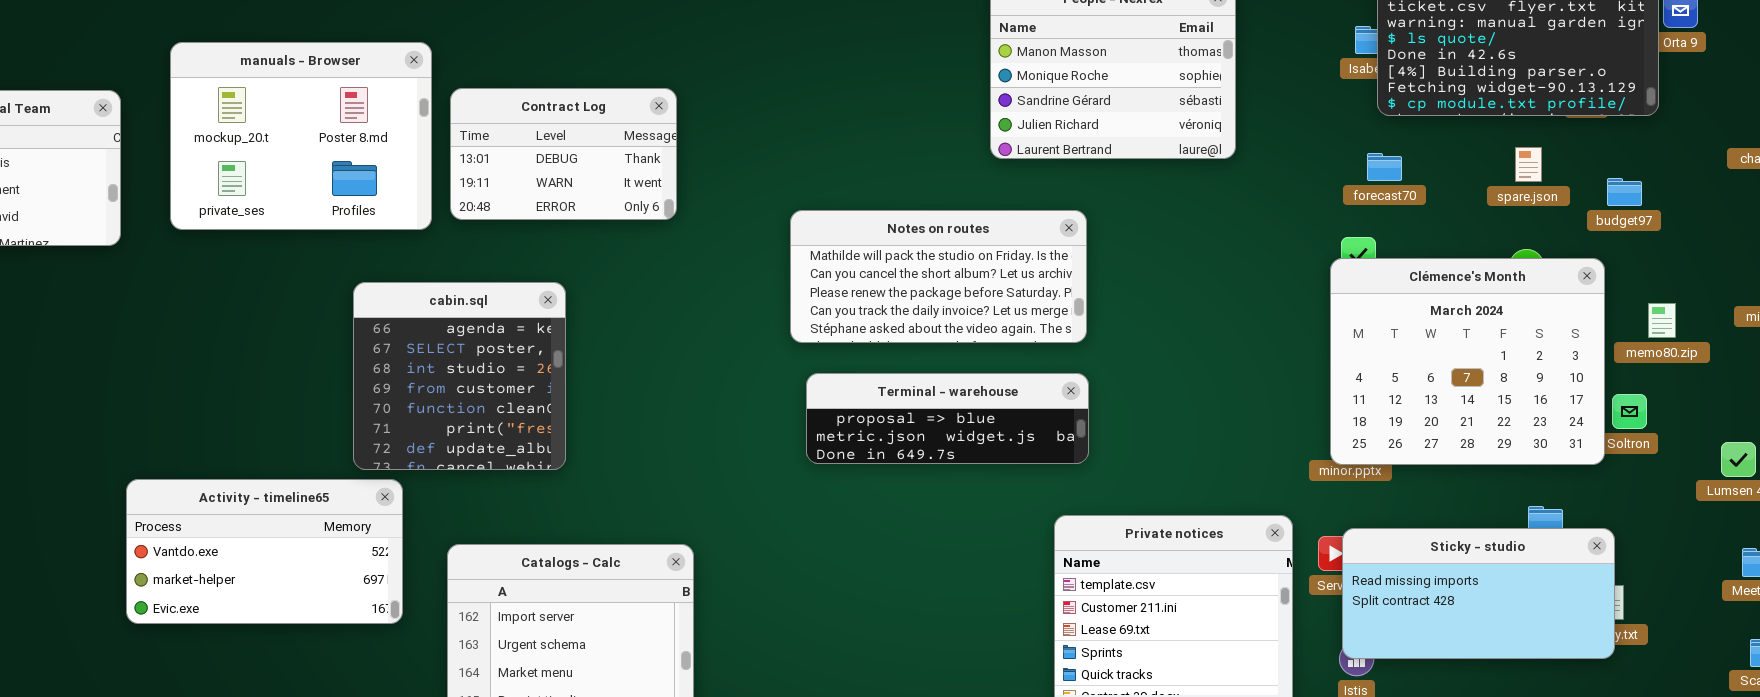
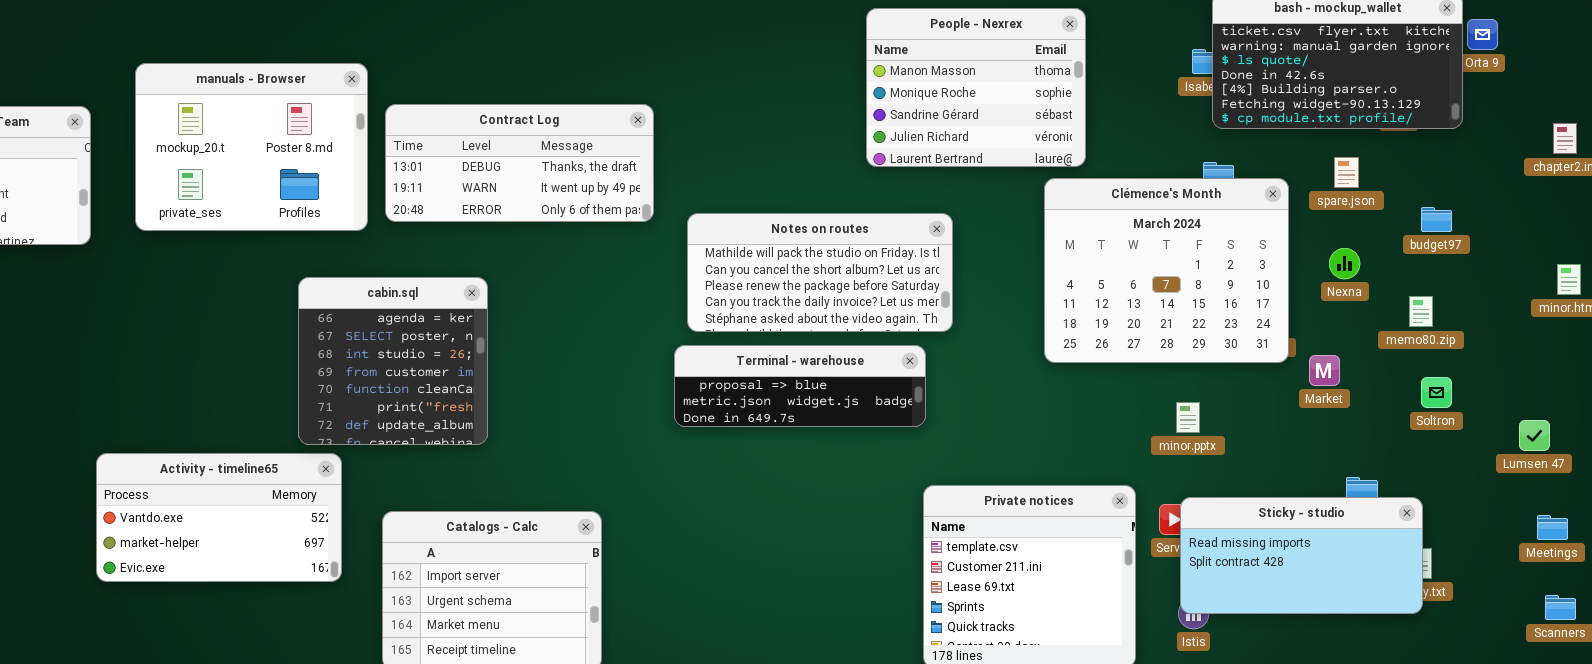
Contract Log: [450,88,677,220] -> [385,104,654,222], resized
budget97: [1607,178,1642,206] -> [1421,207,1452,232], moved
Clémence's Month: [1330,258,1605,465] -> [1044,178,1289,363], moved
memo80.zip: [1648,303,1676,338] -> [1409,296,1433,327], moved
Terminal - warehouse: [806,373,1089,464] -> [674,345,926,427], moved

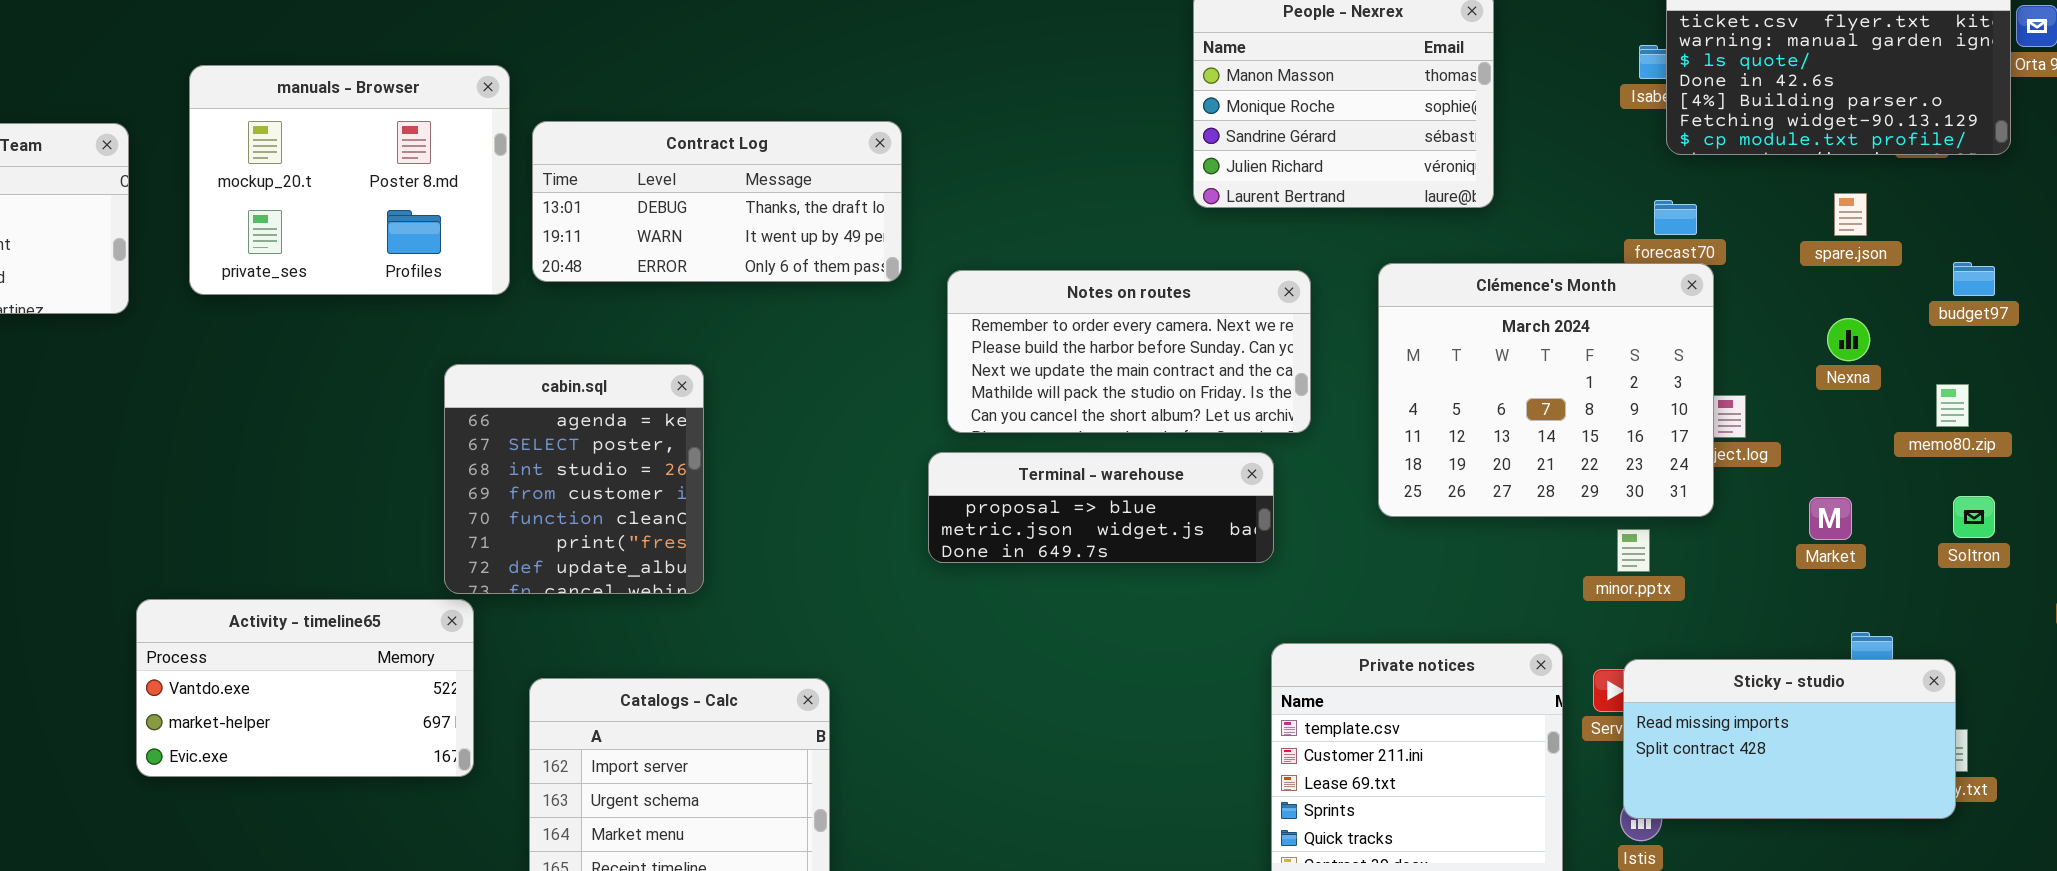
Clémence's Month: [1044,178,1289,363] -> [1378,263,1714,517], moved
Notes on routes: [687,213,953,332] -> [947,270,1311,433], scrolled up 3 rows
cabin.sql: [298,277,488,445] -> [444,364,704,594], moved
Market: [1309,355,1340,386] -> [1809,497,1852,540], moved

